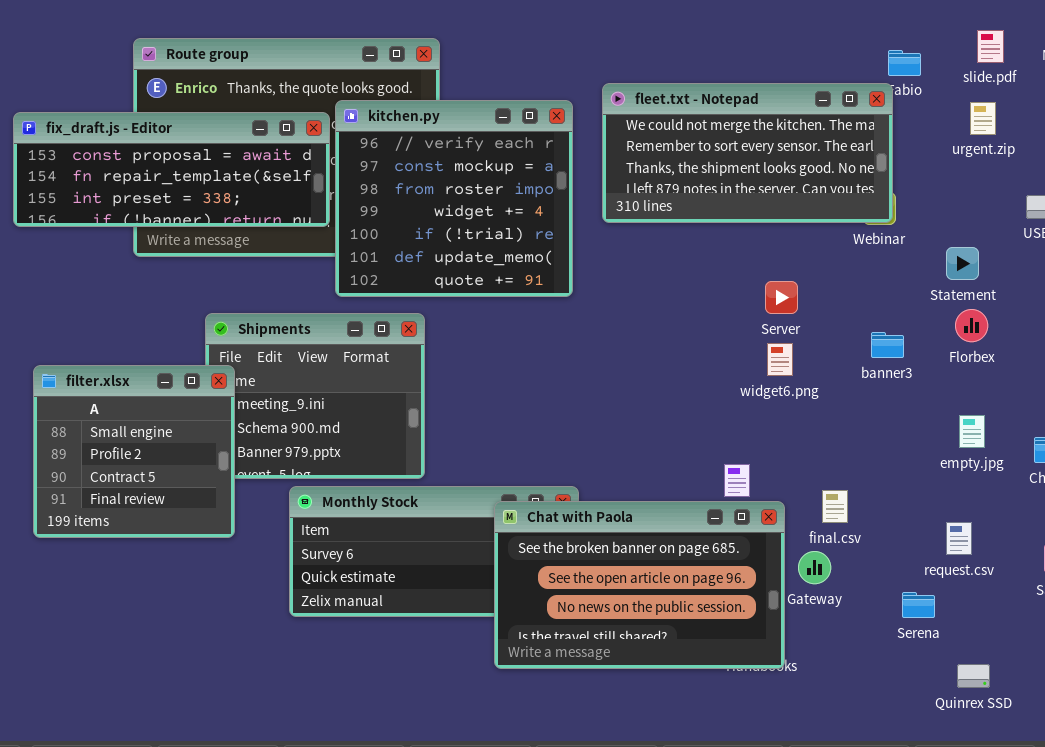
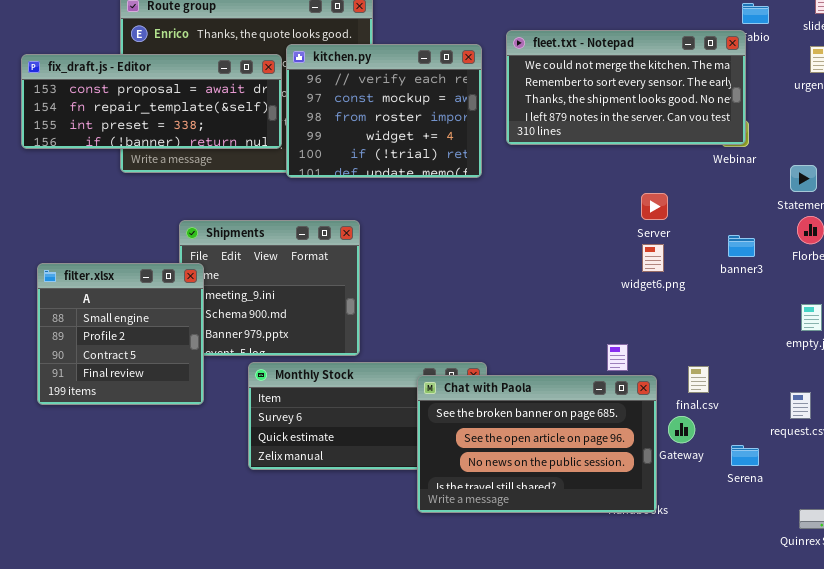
kitchen.py: [335,100,573,297] -> [286,44,482,178], resized
Serena: [902,592,935,618] -> [731,445,759,466], moved

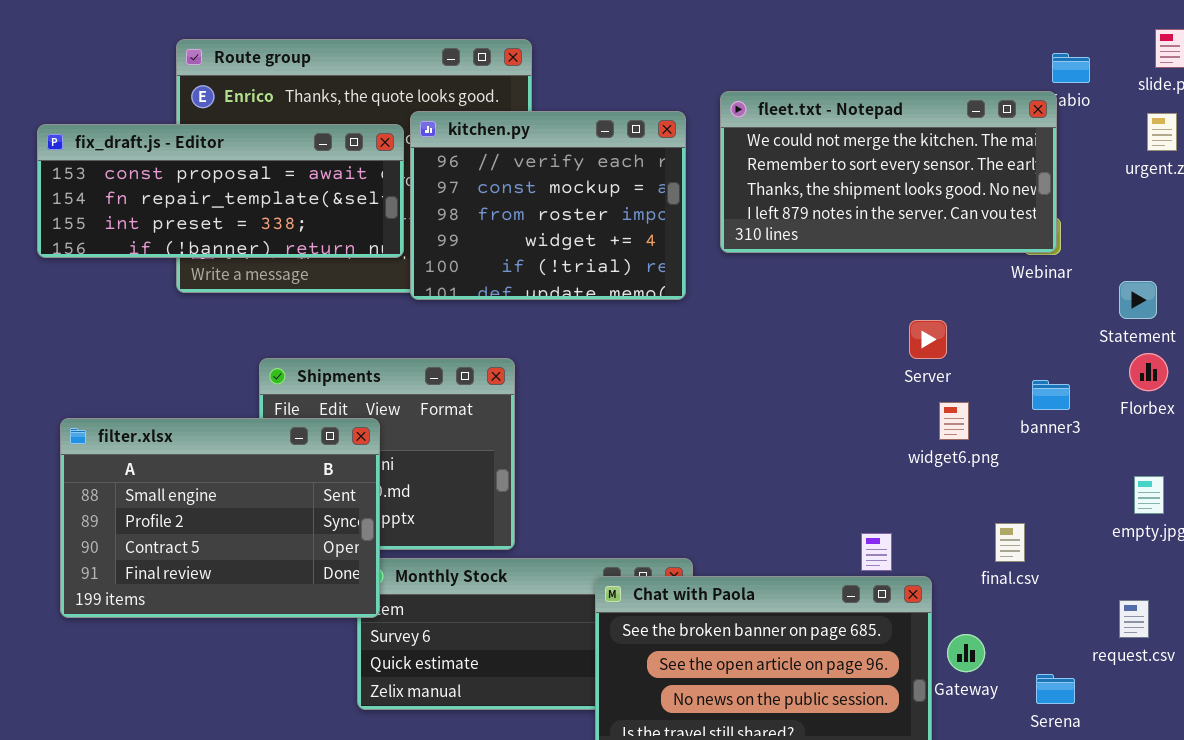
widget6.png: [642,244,664,272] -> [939,402,969,440], moved
filter.xlsx: [37,263,204,405] -> [60,418,380,618], resized
final.csv: [688,366,709,393] -> [995,523,1025,562], moved

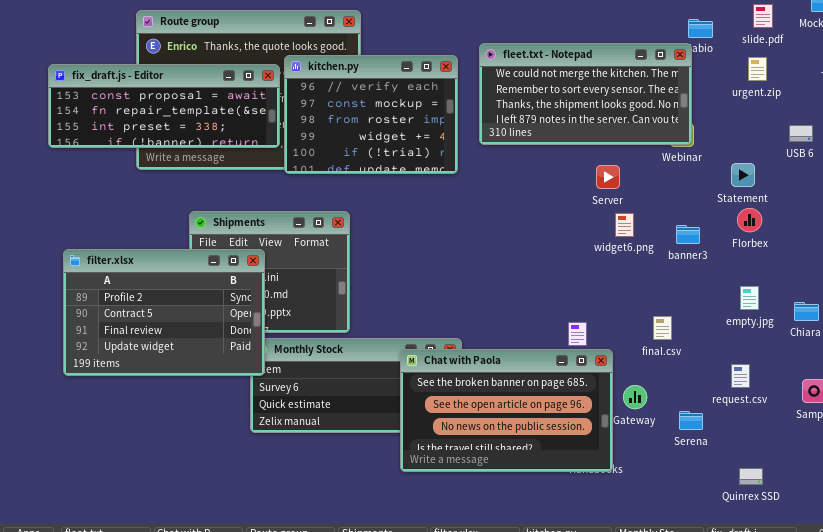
Server: [909,320,947,359] -> [596,165,620,189], moved
widget6.png: [939,402,969,440] -> [615,213,634,237], moved
filter.xlsx: [60,418,380,618] -> [63,249,265,376], scrolled down 1 row

